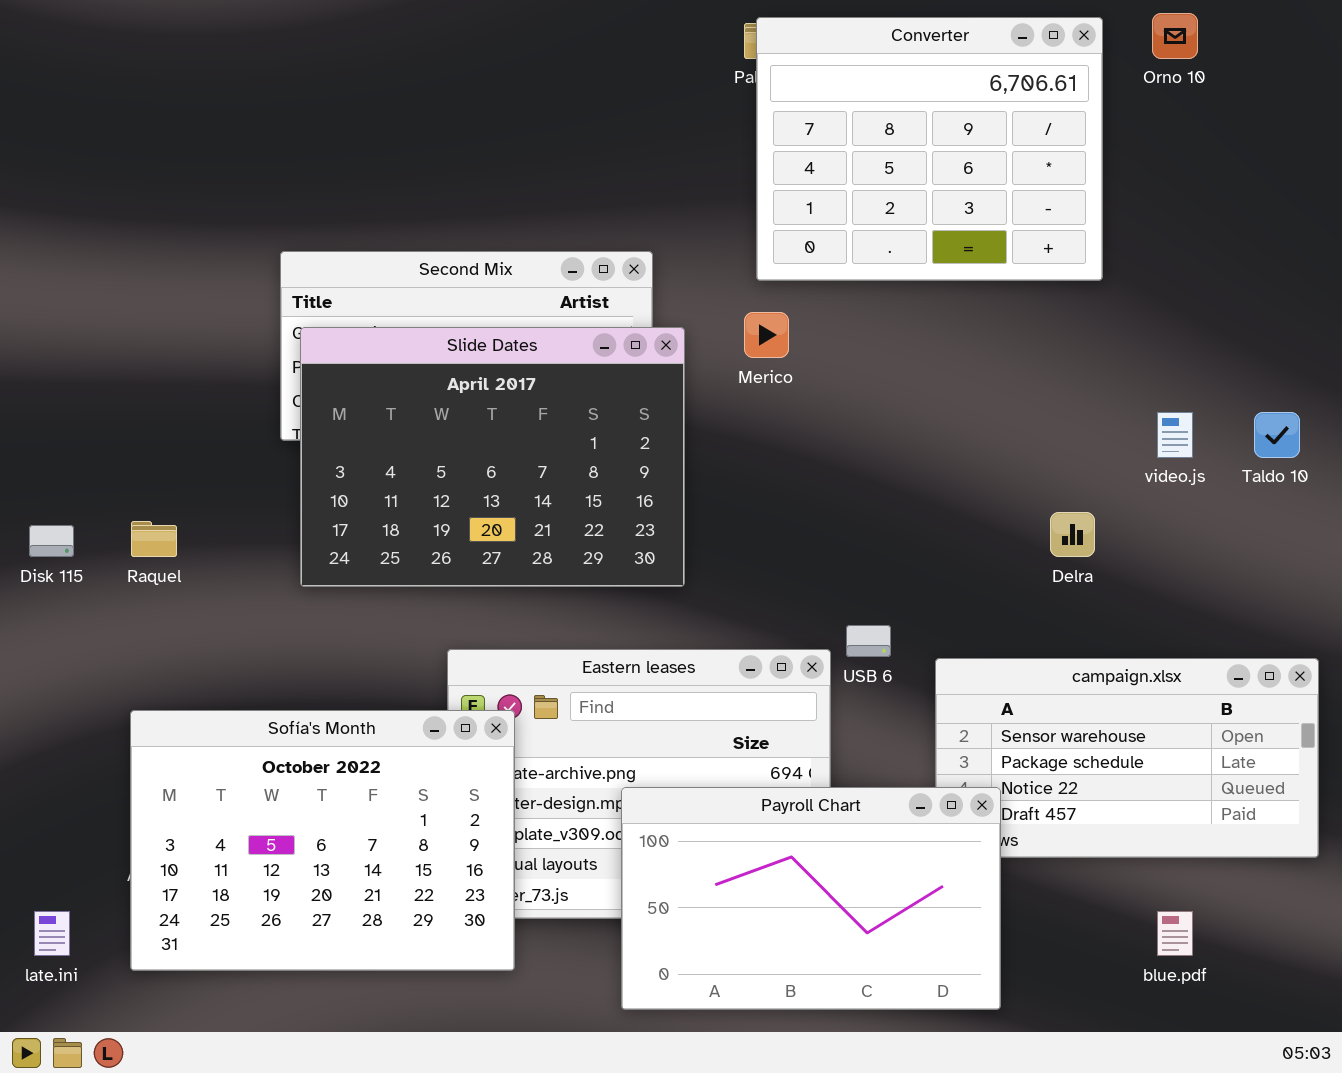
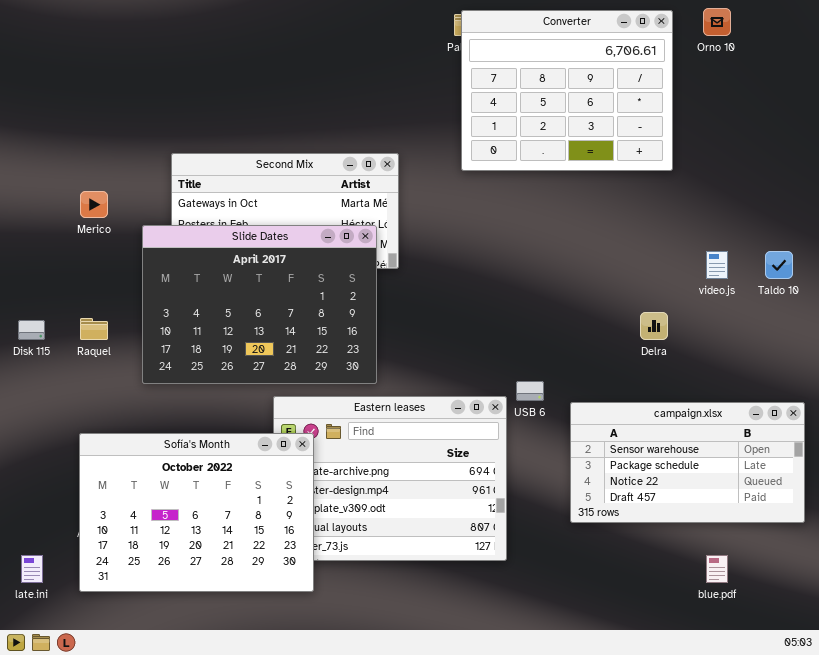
Merico: [744,312,789,358] -> [80,191,108,218], moved
Slide Dates: [300,327,685,587] -> [142,225,377,384], moved
Payroll Chart: [621,787,1001,1010] -> none, closed

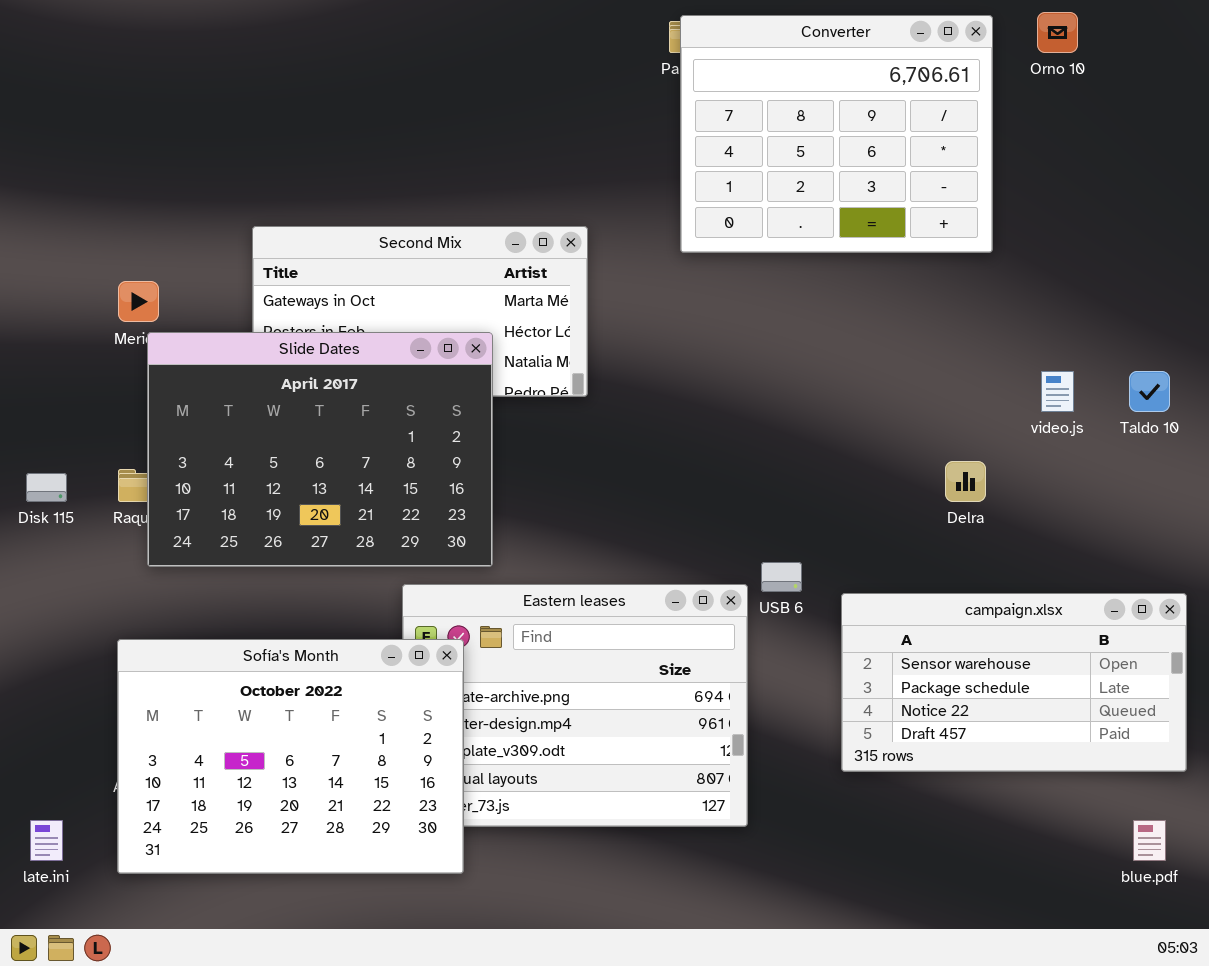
Slide Dates: [142,225,377,384] -> [147,332,493,567], moved
blue.pdf: [706,555,728,583] -> [1133,820,1166,861], moved

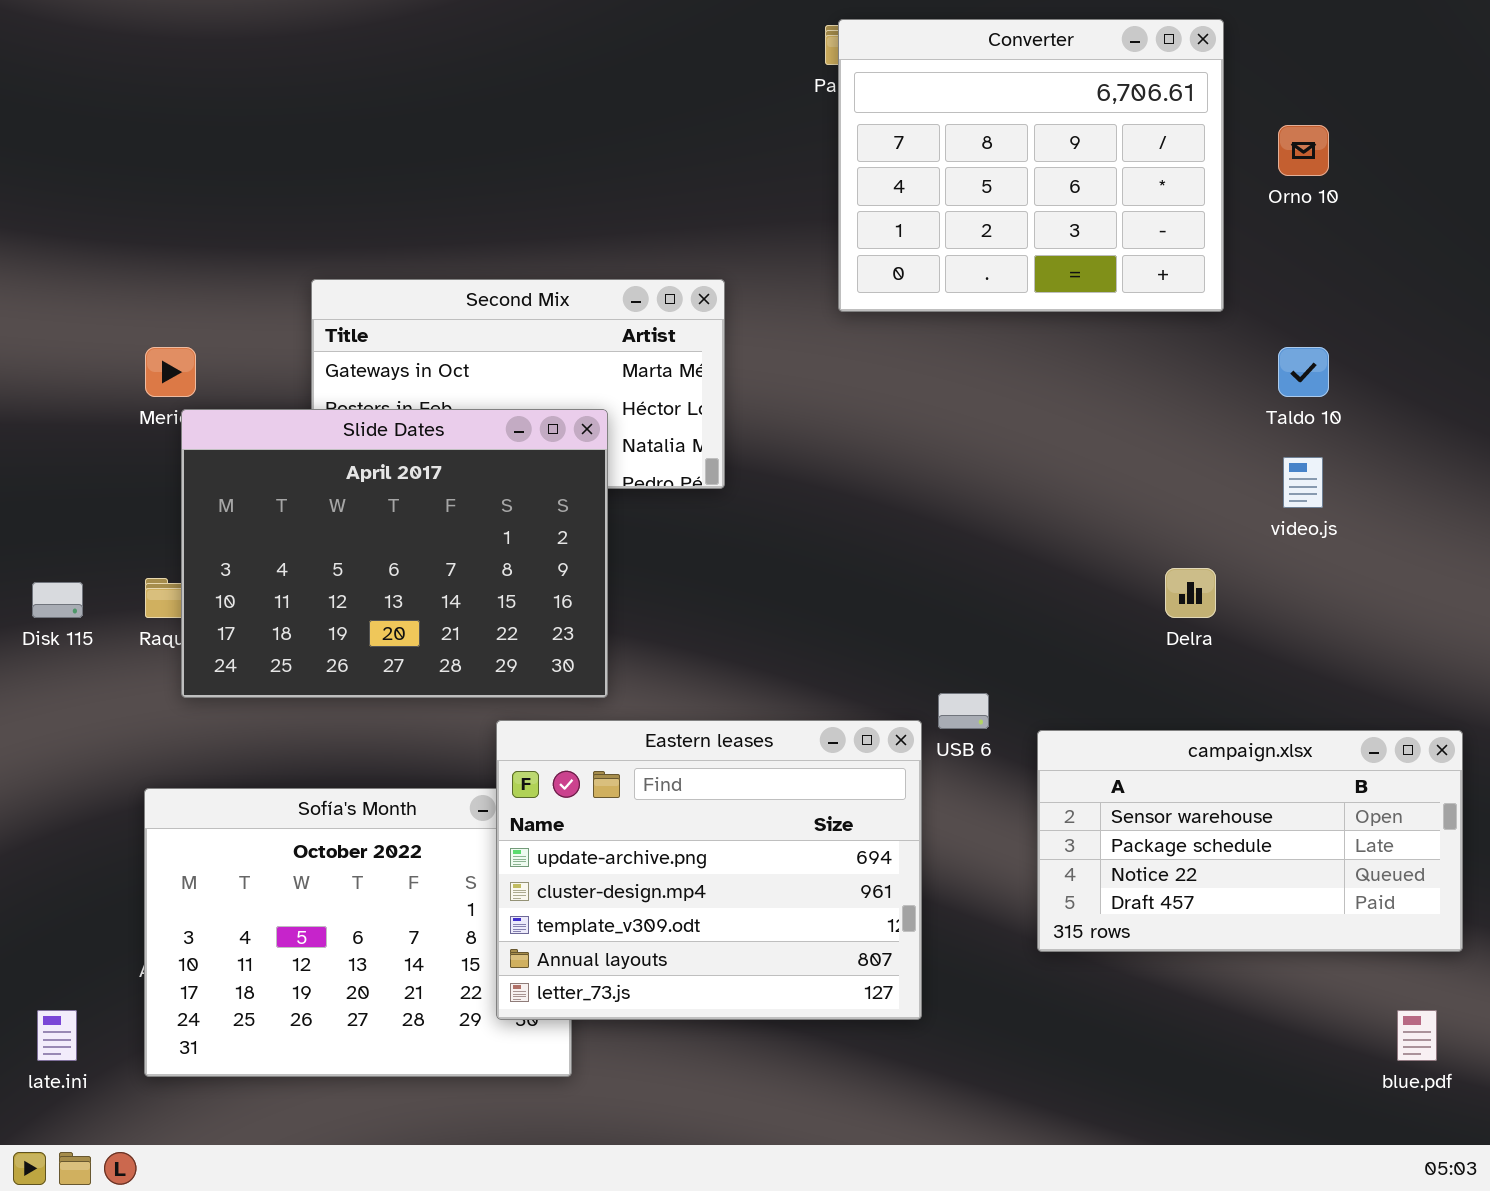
Orno 10: [1037,12,1078,53] -> [1278,125,1329,176], moved
Taldo 10: [1129,371,1170,412] -> [1278,347,1329,397], moved
Eastern leases: [402,584,748,827] -> [496,720,922,1020], raised

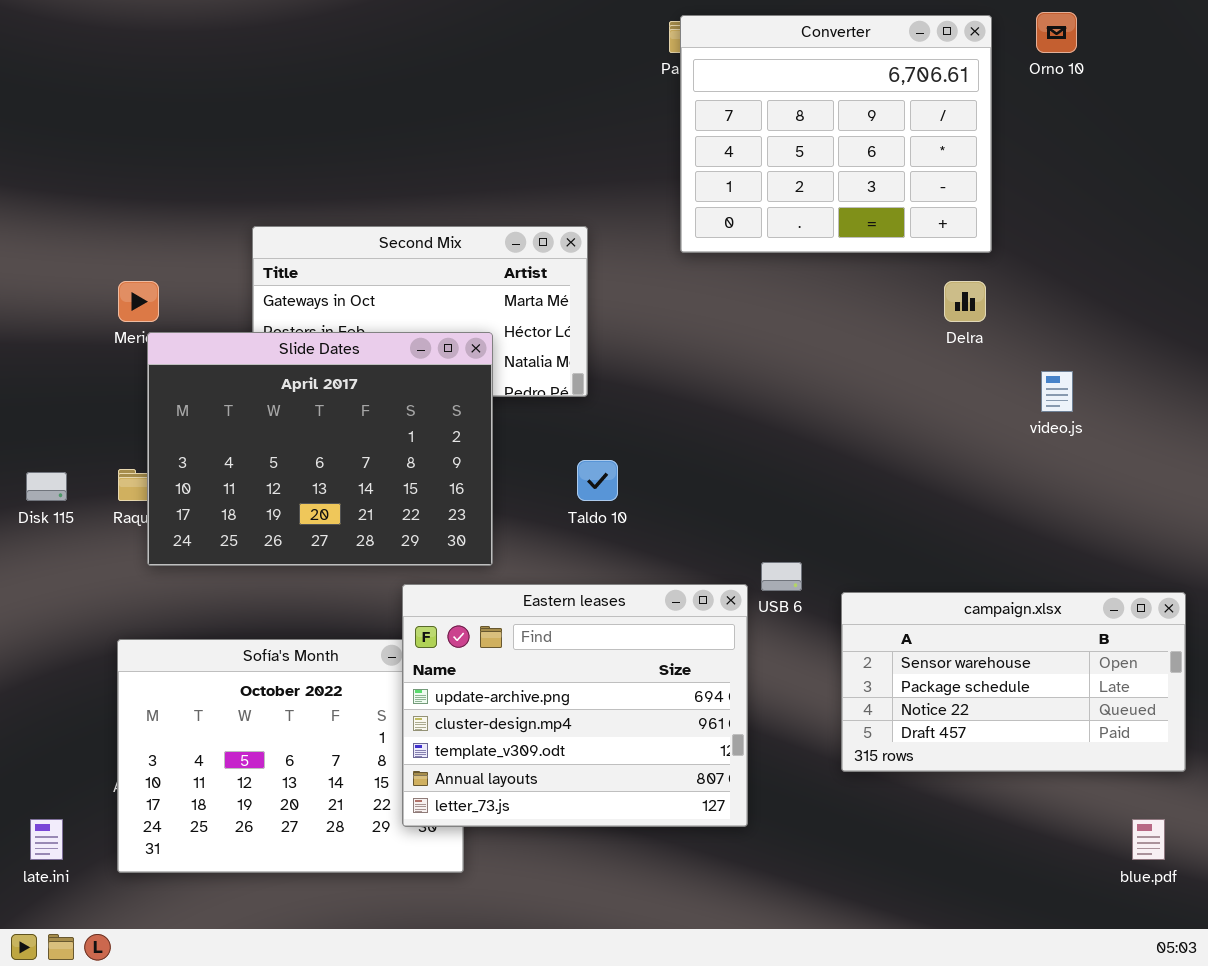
Orno 10: [1278,125,1329,176] -> [1036,12,1077,53], moved
Taldo 10: [1278,347,1329,397] -> [577,460,618,501], moved
Delra: [1165,568,1216,618] -> [944,281,986,322], moved

